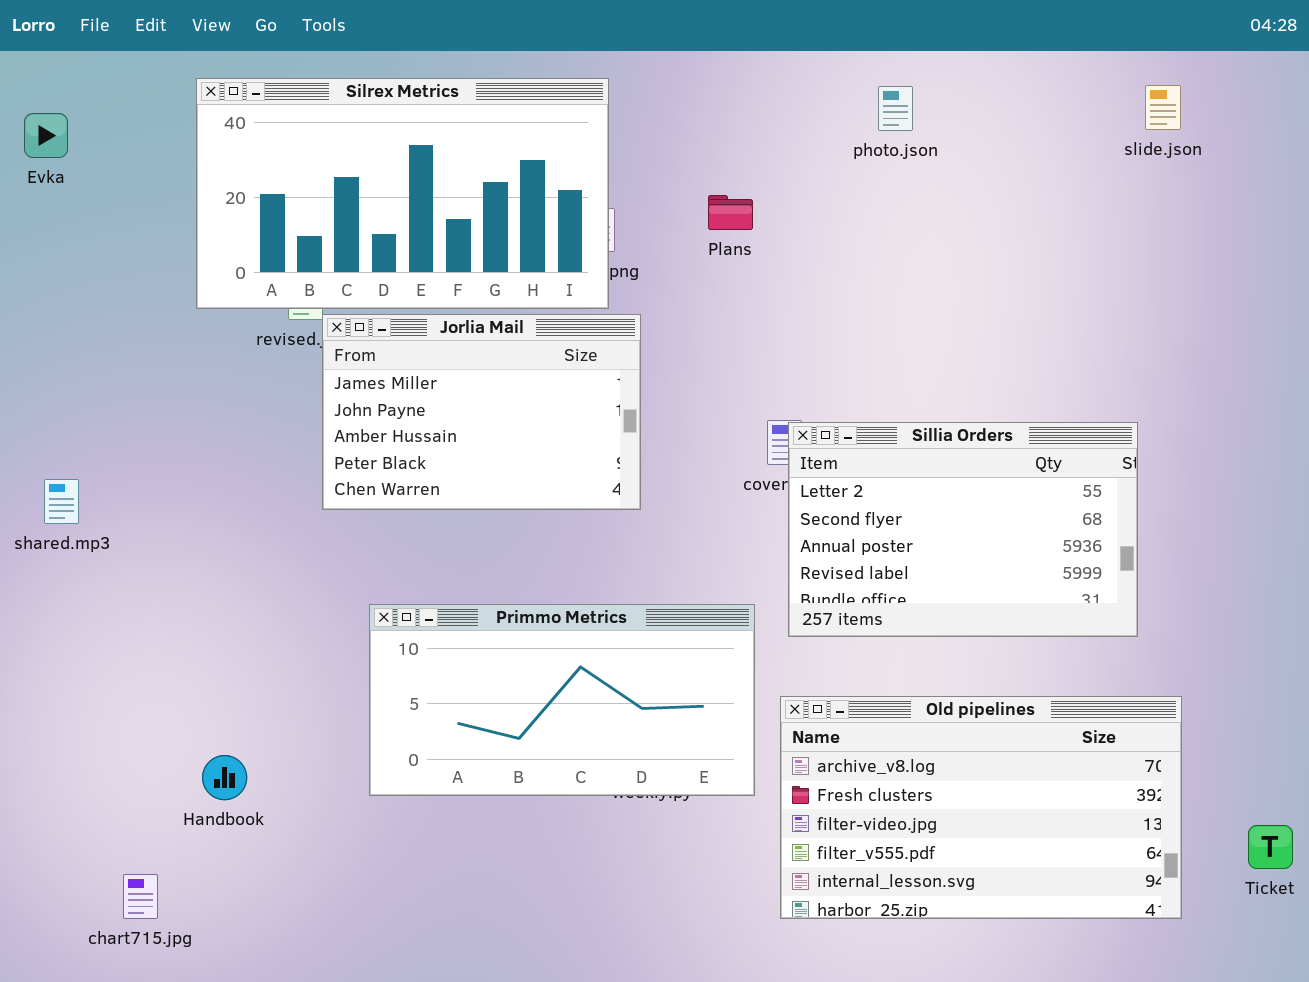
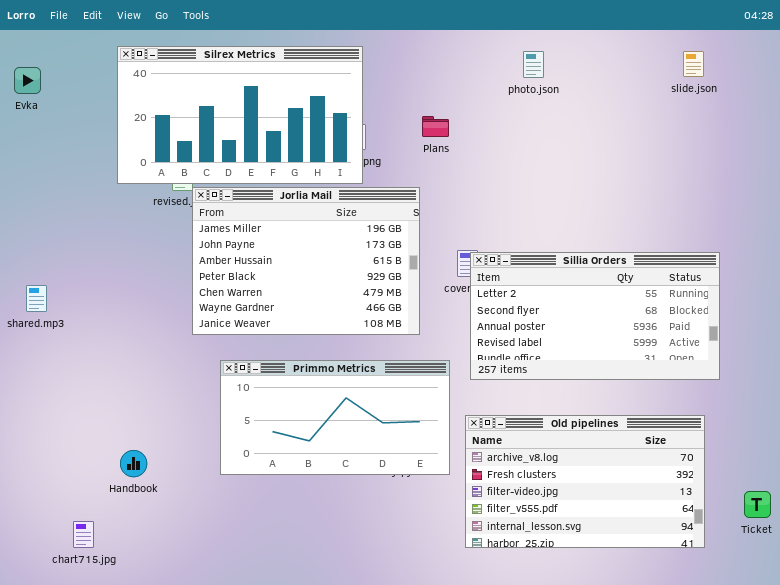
Jorlia Mail: [322,314,641,510] -> [192,187,420,335], resized
Sillia Orders: [788,422,1138,637] -> [470,252,720,380], resized

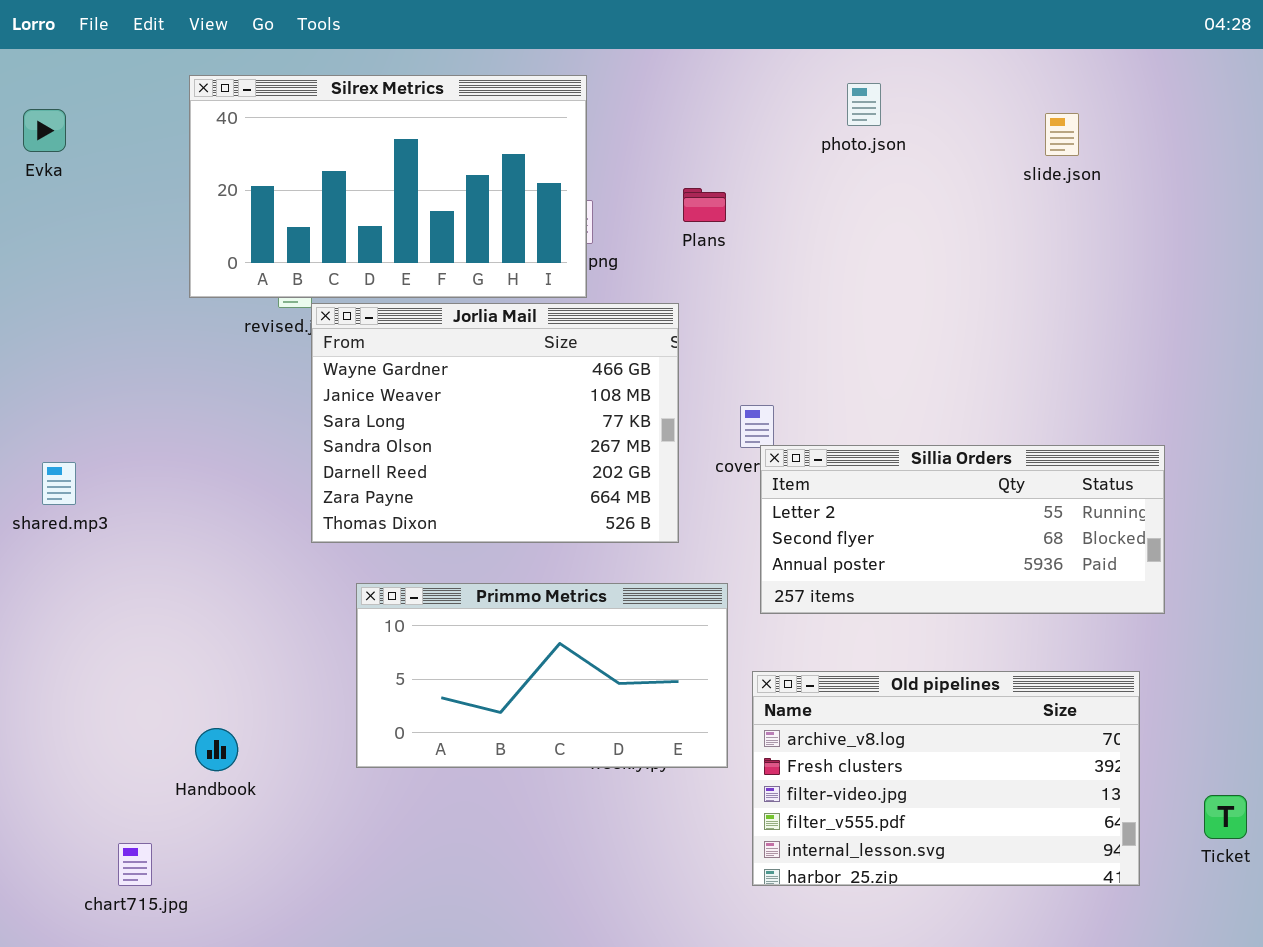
slide.json: [683,51,704,77] -> [1045,113,1079,156], moved
Jorlia Mail: [192,187,420,335] -> [311,303,679,543], scrolled down 5 rows
Sillia Orders: [470,252,720,380] -> [760,445,1165,614], resized

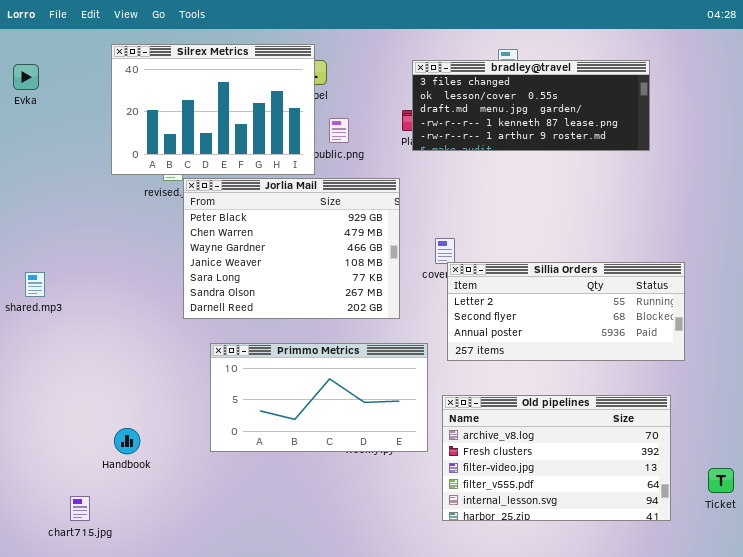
Silrex Metrics: [189,75,587,298] -> [111,44,315,175], resized
bradley@travel: none -> [412,60,650,151], opened
Jorlia Mail: [311,303,679,543] -> [183,178,400,319], scrolled up 2 rows

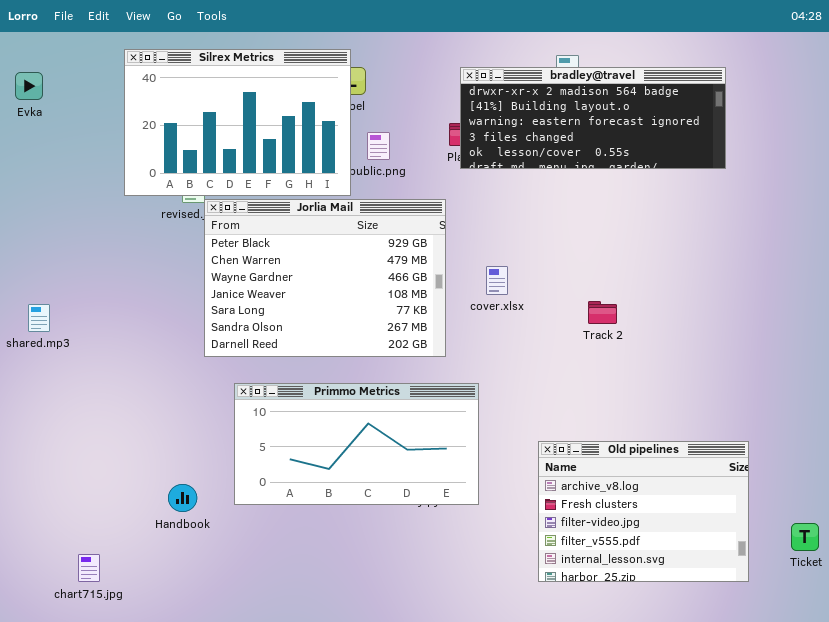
bradley@travel: [412,60,650,151] -> [460,67,726,169], scrolled up 3 rows
Sillia Orders: [447,262,685,361] -> none, closed
Old pipelines: [442,395,671,521] -> [538,441,749,582], resized
Handbook: [114,428,140,454] -> [168,484,197,512], moved

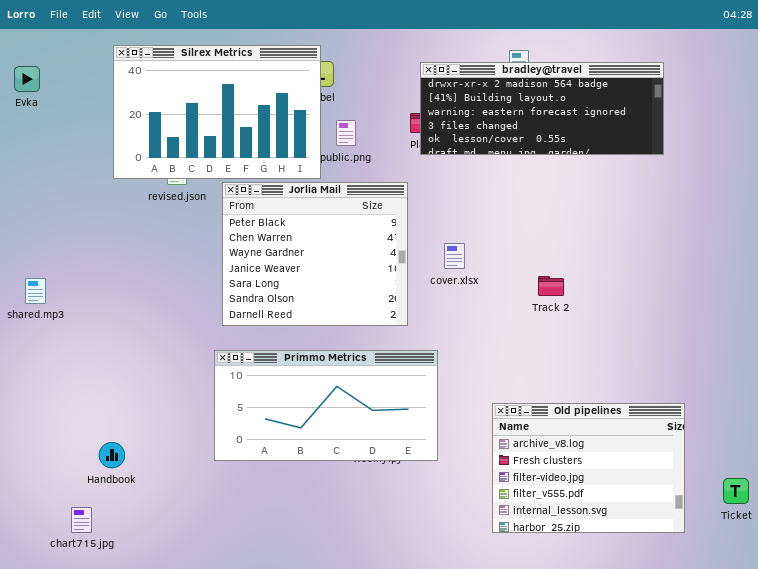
Jorlia Mail: [204,199,446,357] -> [222,182,408,326], resized
Handbook: [168,484,197,512] -> [99,442,125,468], moved

